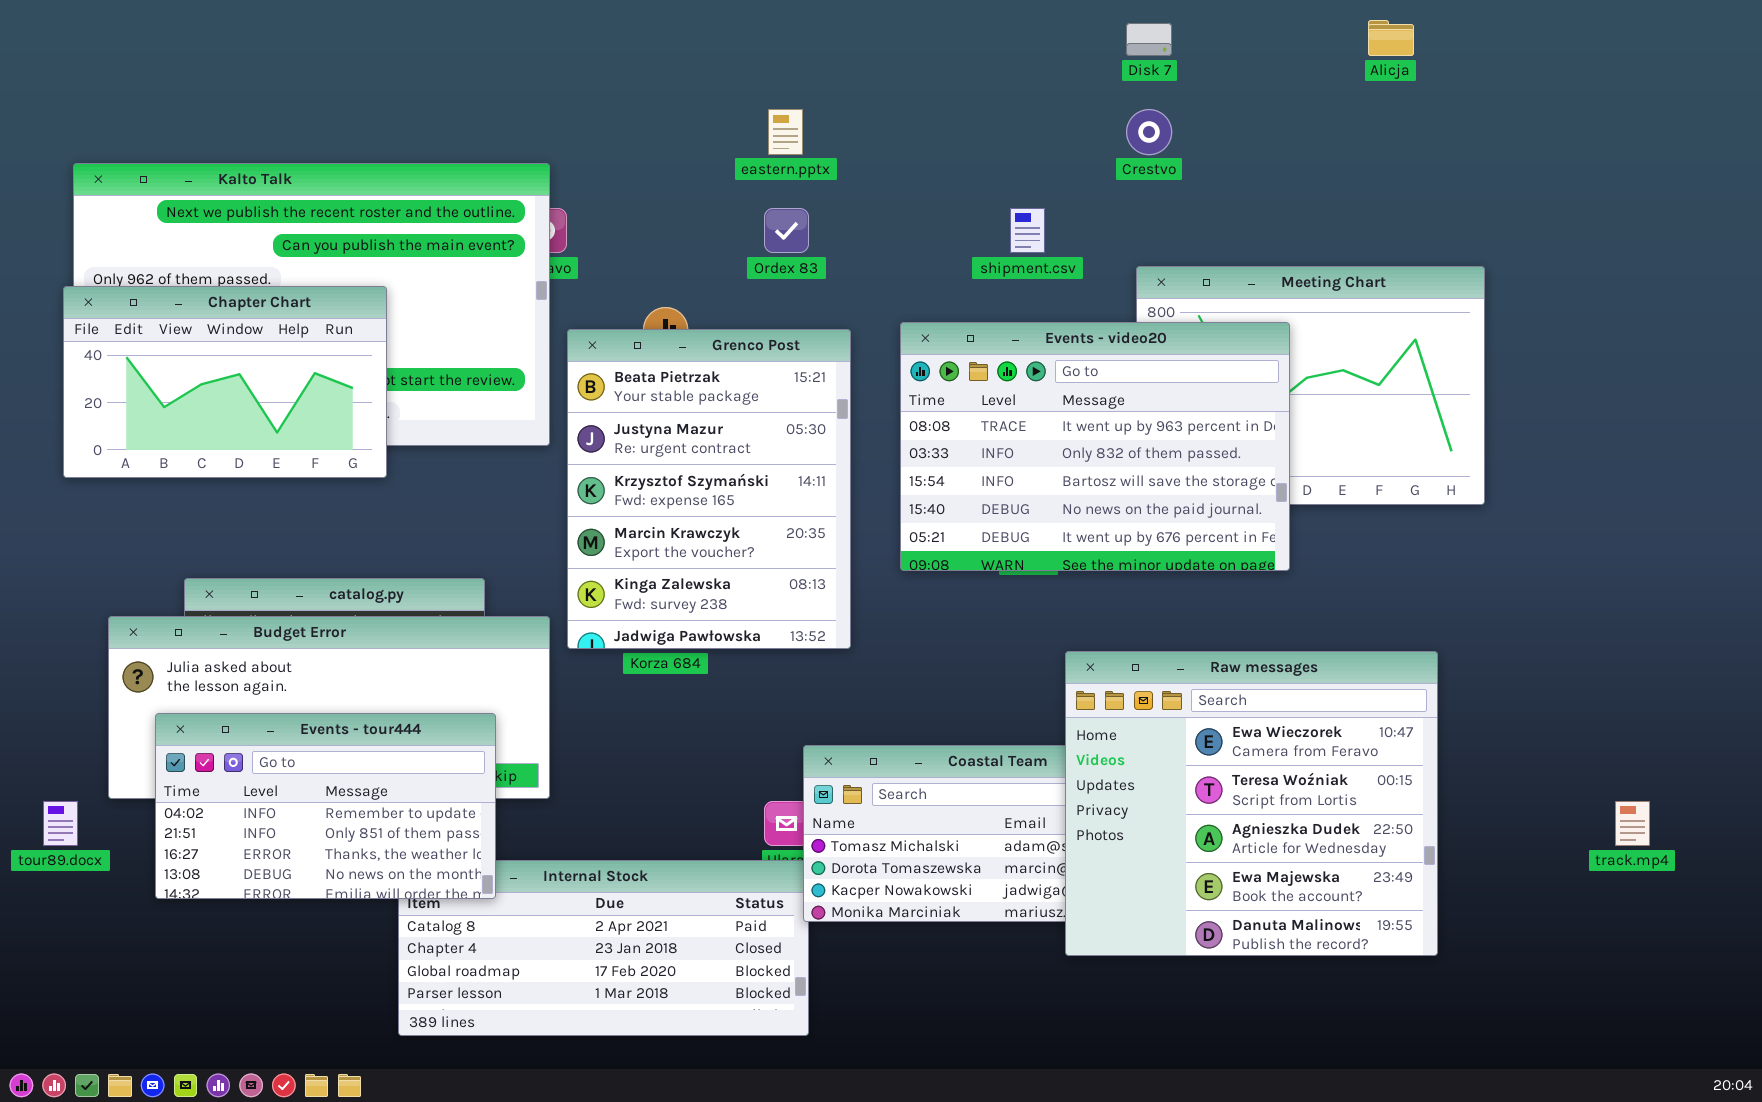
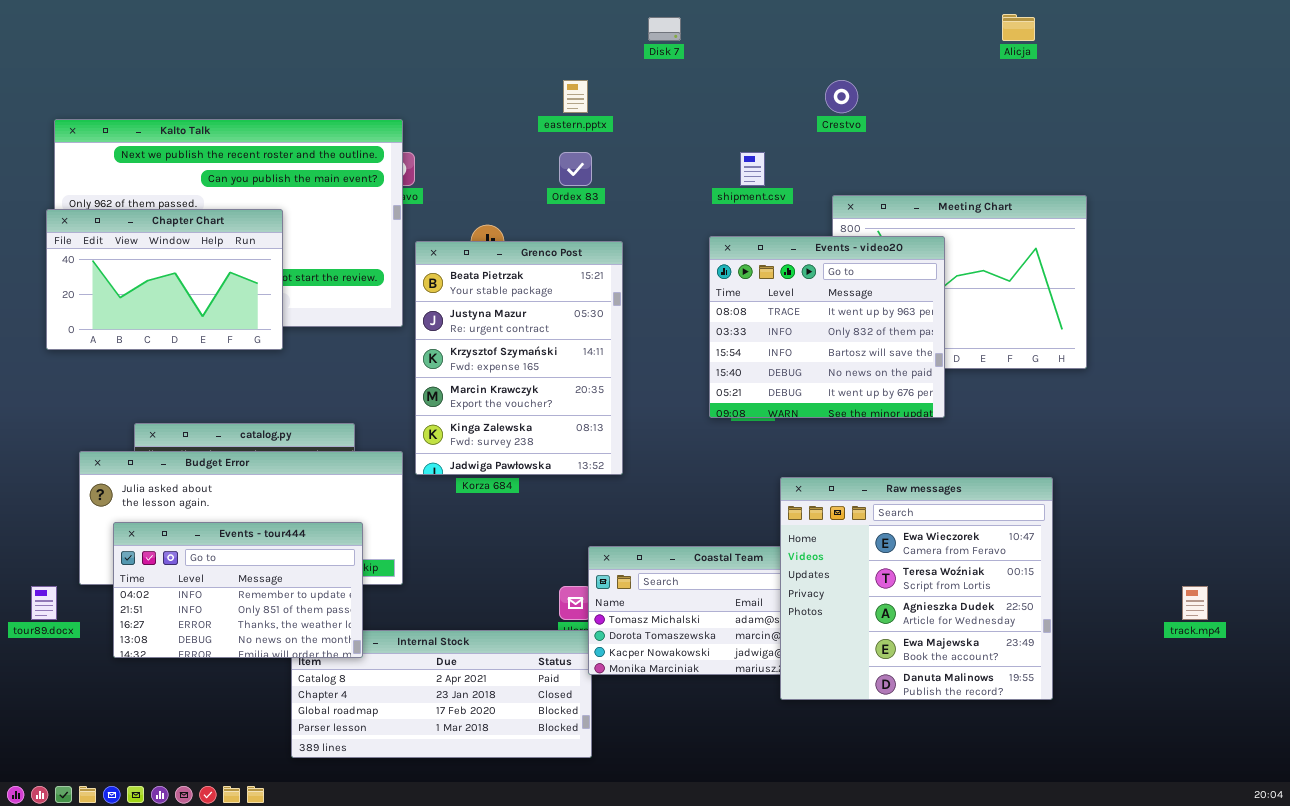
Disk 7: [1126,23,1172,56] -> [648,17,681,41], moved
Events - video20: [900,322,1290,571] -> [709,236,945,418], resized

